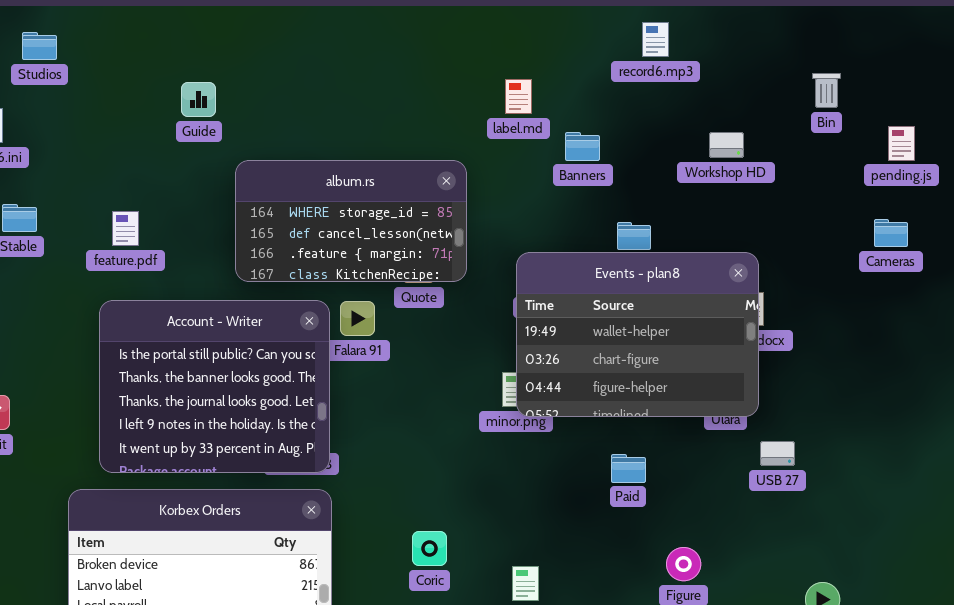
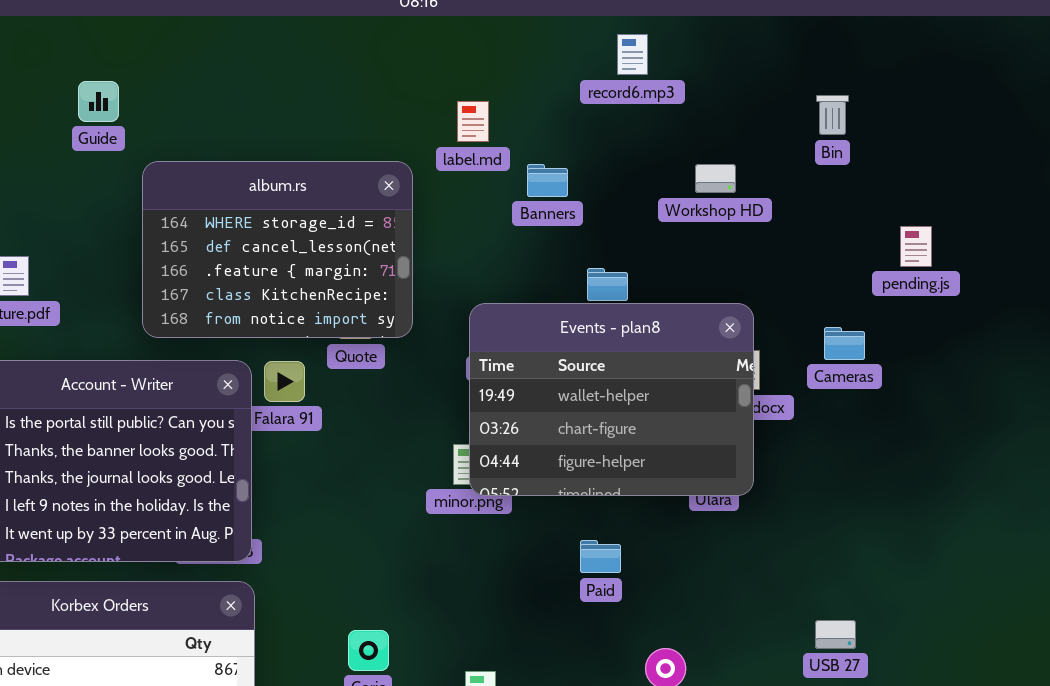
Guide: [181,82,216,117] -> [78,81,119,122], moved
pending.js: [888,126,915,161] -> [900,226,932,267], moved
album.rs: [235,160,467,282] -> [142,161,413,338], resized
Cameras: [874,219,908,247] -> [824,327,865,360], moved
USB 27: [760,441,795,466] -> [815,620,856,649], moved

